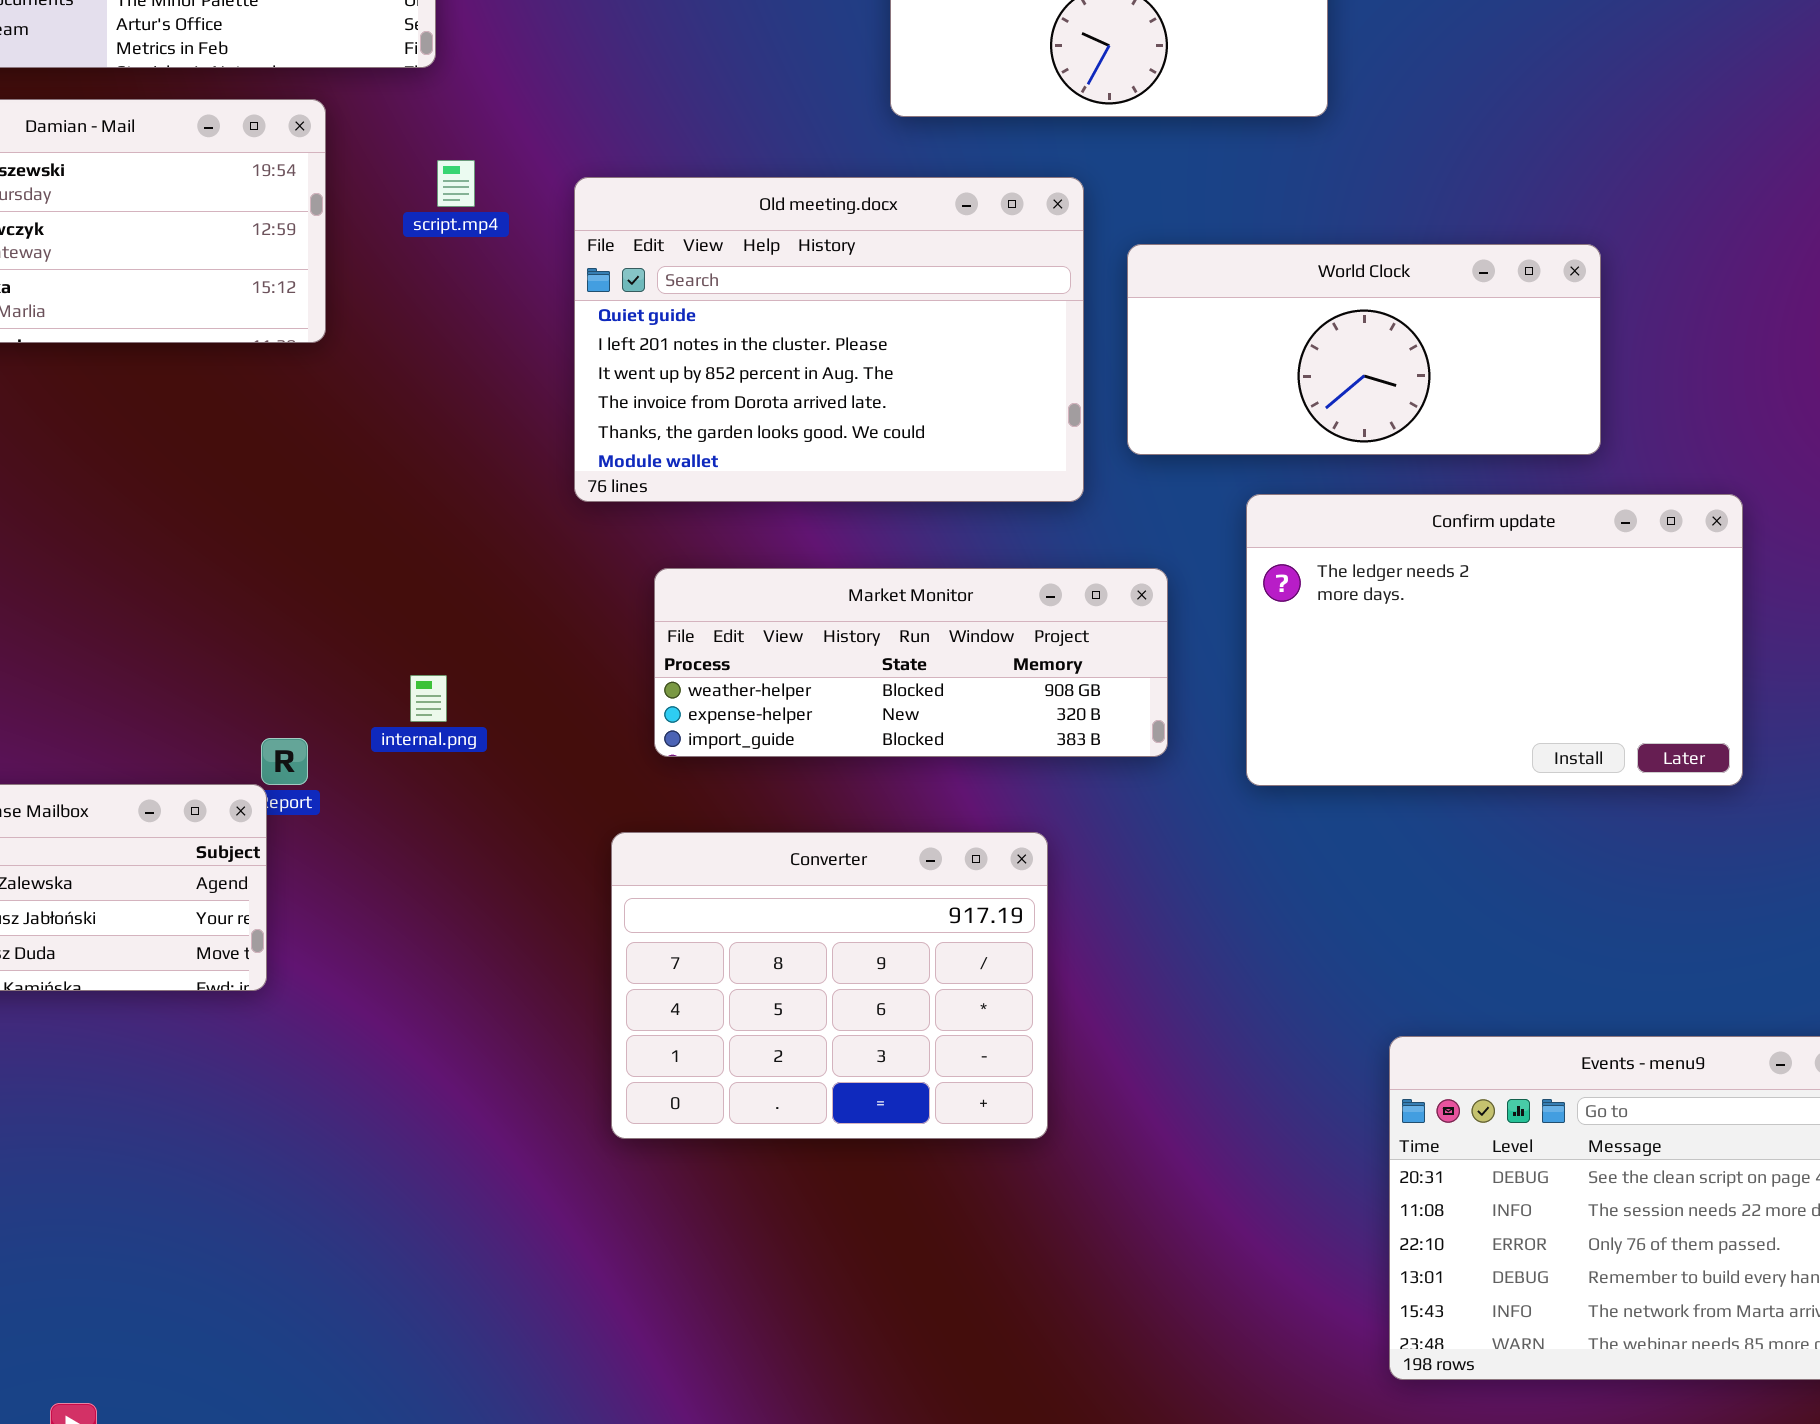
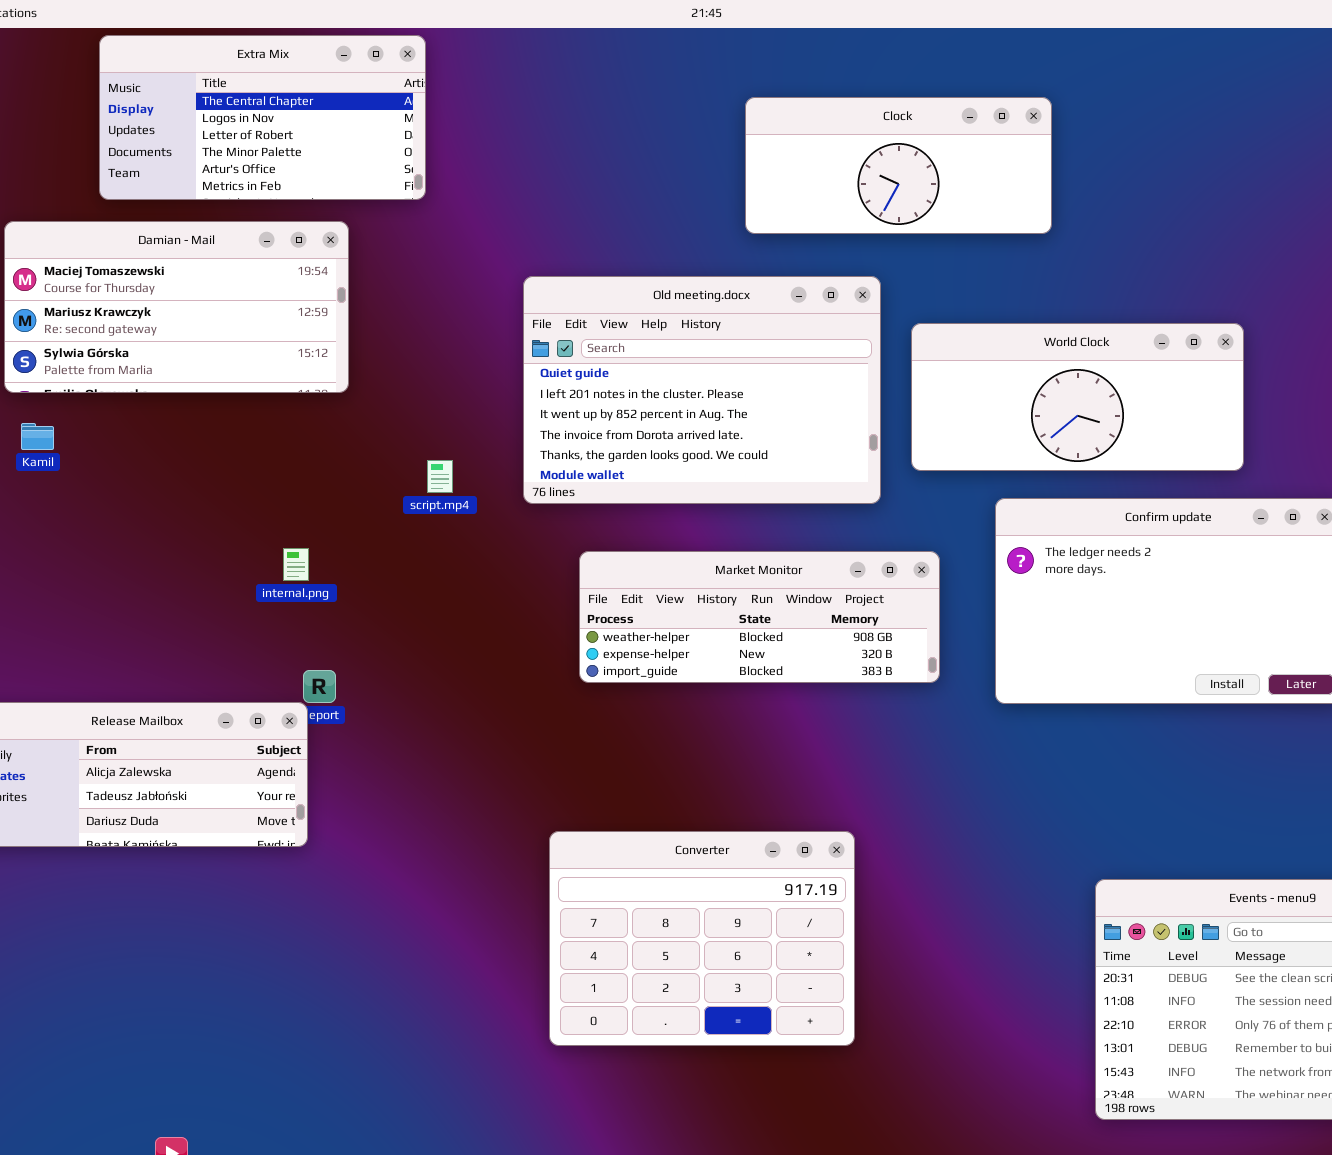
script.mp4: [437,160,475,207] -> [427,460,453,493], moved
internal.png: [410,675,447,722] -> [283,548,309,581], moved
Converter: [611,832,1048,1139] -> [549,831,855,1046], moved

